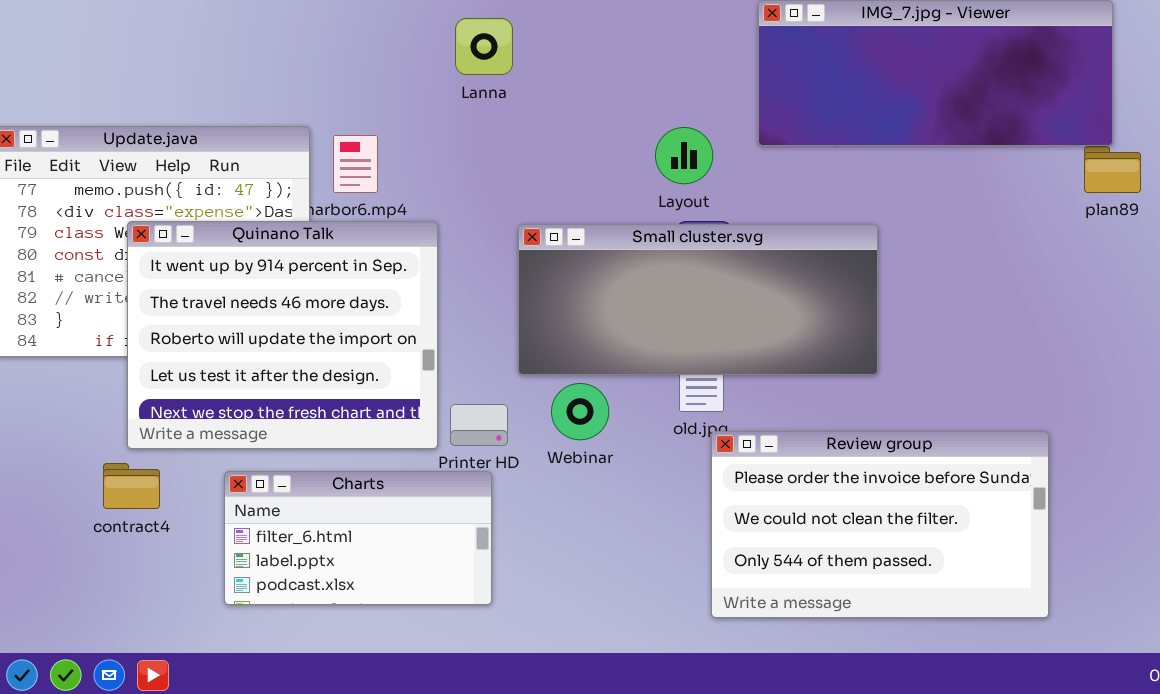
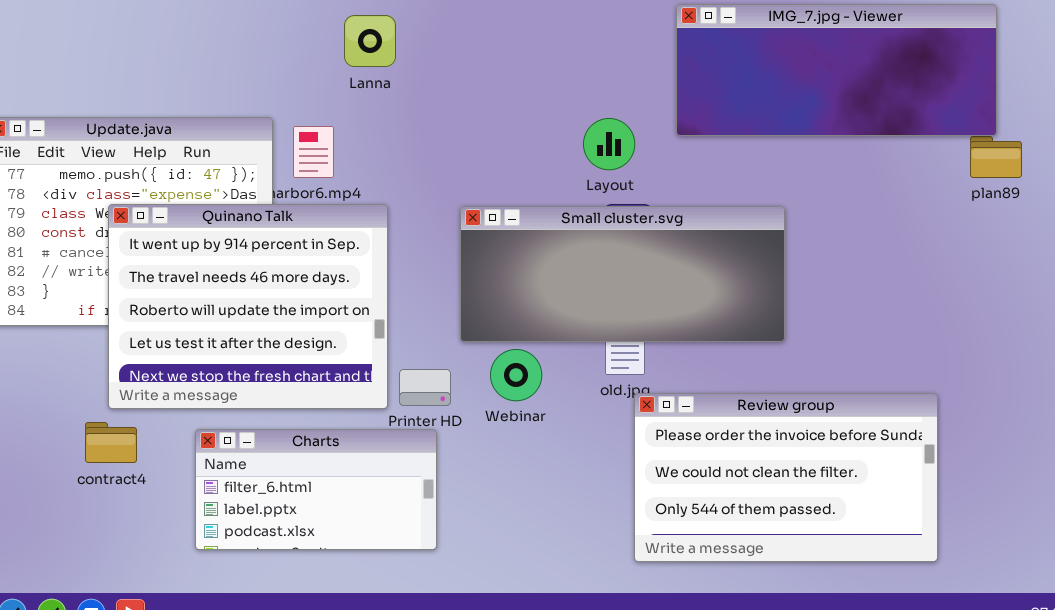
Lanna: [455,18,513,75] -> [344,15,396,67], moved

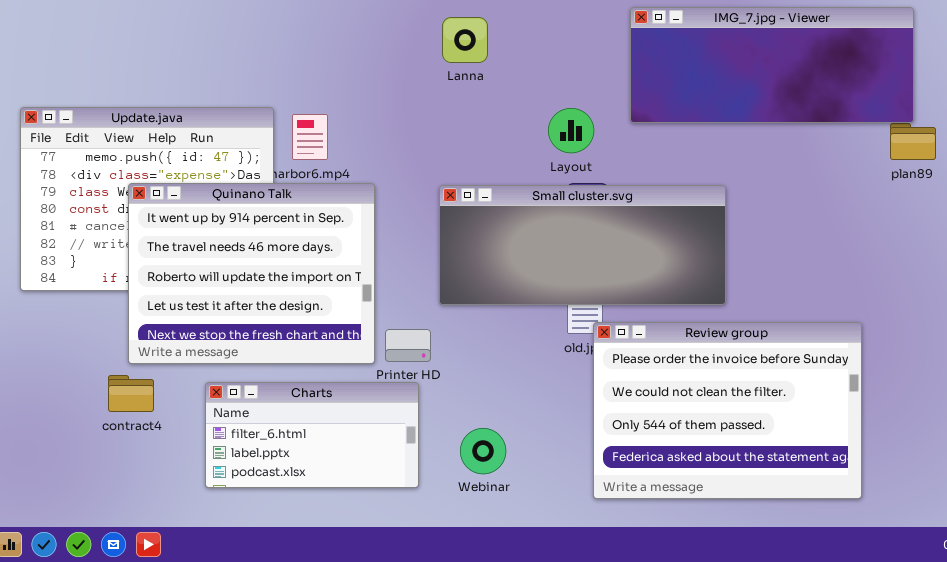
Lanna: [344,15,396,67] -> [442,17,488,63], moved
Webinar: [490,349,542,401] -> [460,428,506,474], moved
Review group: [634,393,938,562] -> [593,322,862,499], resized

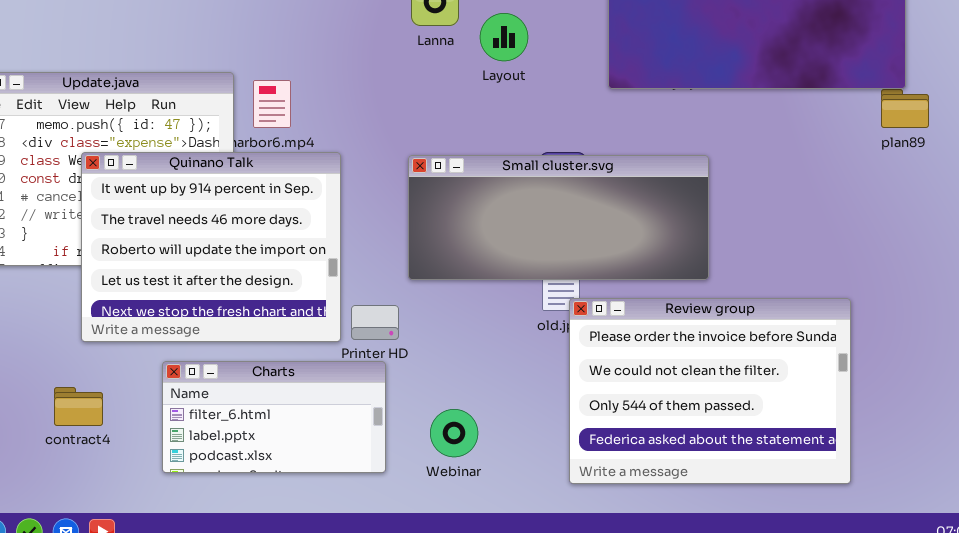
Layout: [548,108,594,153] -> [480,13,528,61], moved
contract4: [108,375,154,412] -> [54,387,103,426], moved

